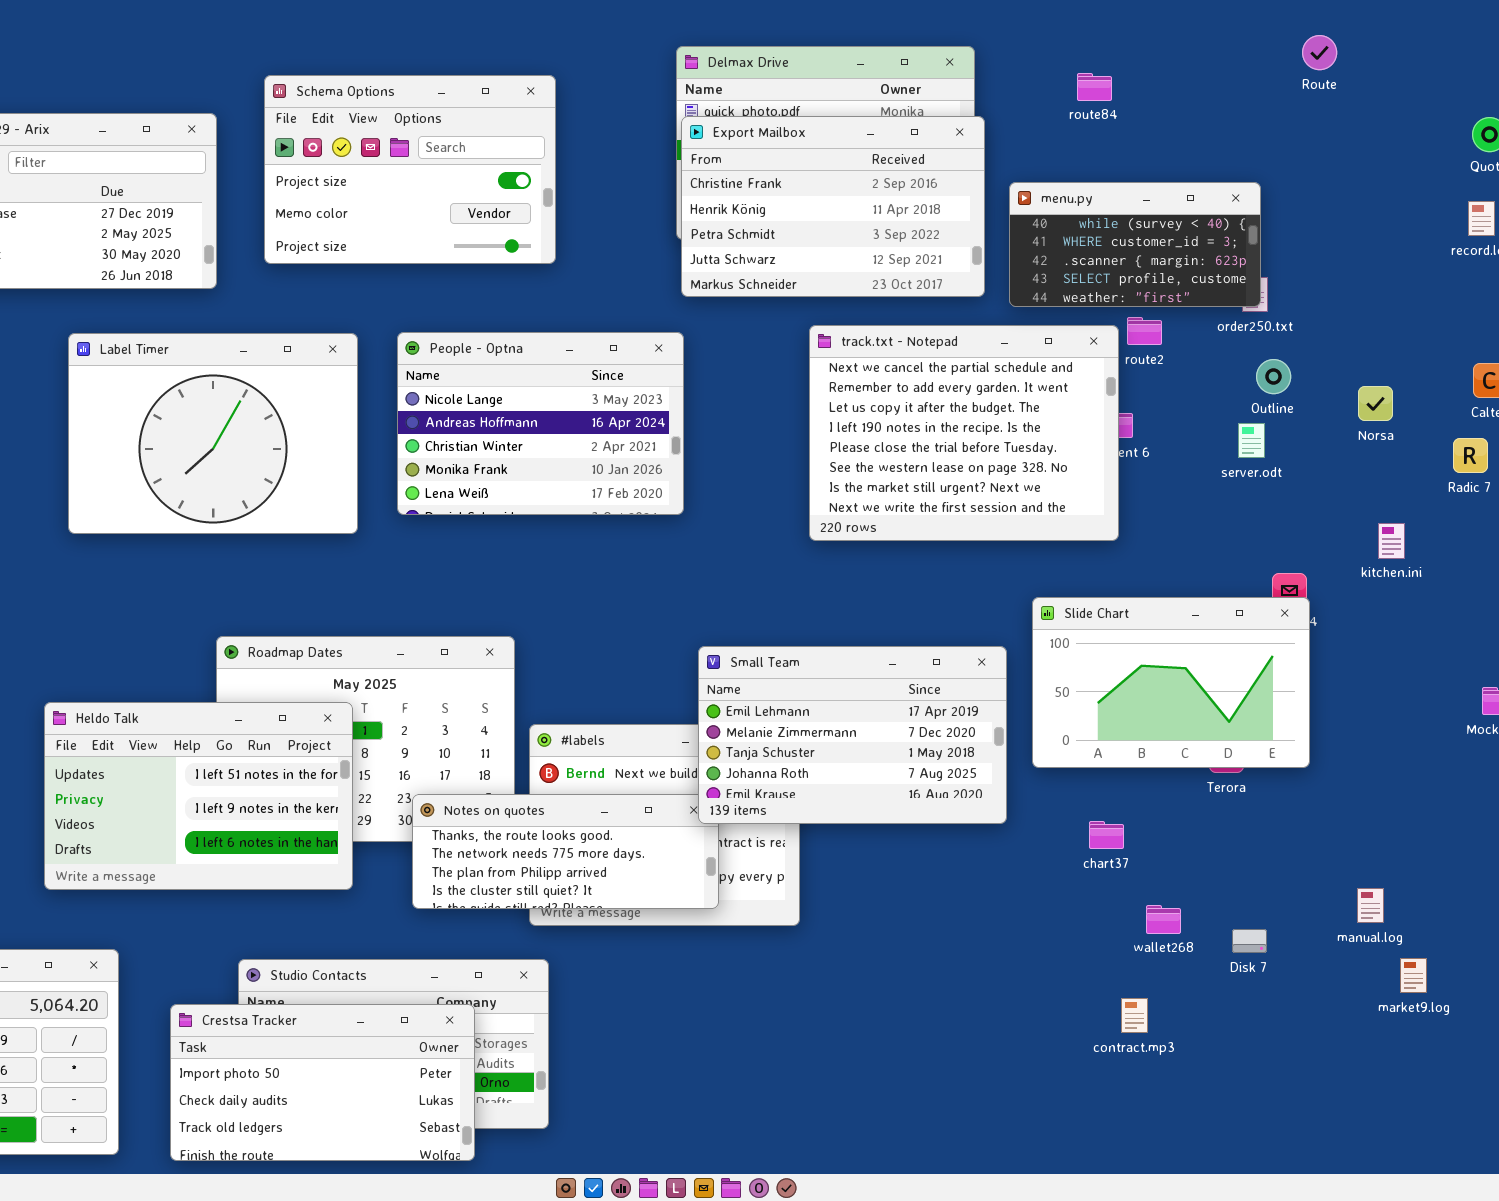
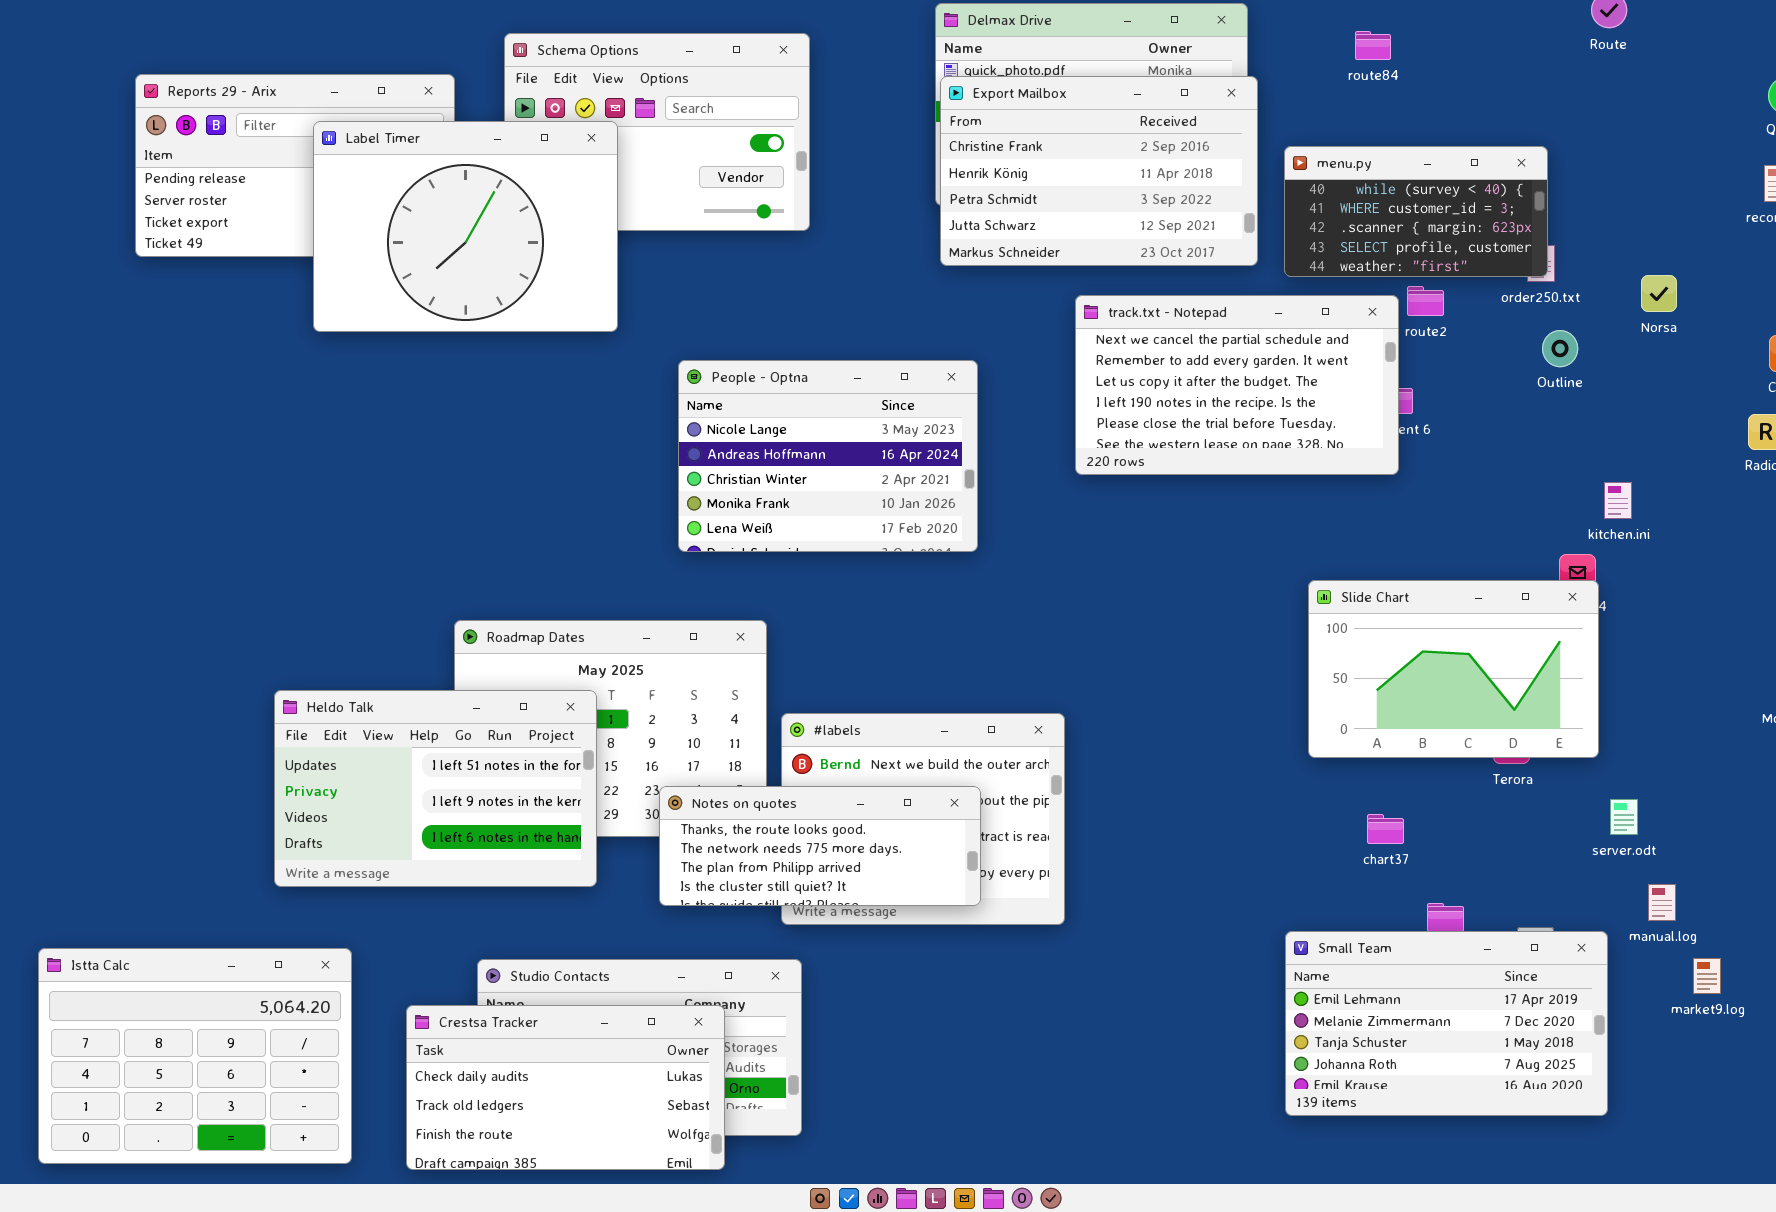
track.txt - Notepad: [809,325,1119,541] -> [1075,295,1399,475], resized
People - Optna: [397,332,684,515] -> [678,360,978,552], moved
Label Timer: [68,333,358,534] -> [313,121,618,332], moved
Norsa: [1358,386,1393,421] -> [1641,275,1677,312], moved
server.odt: [1238,423,1265,458] -> [1610,799,1638,835], moved
kitchen.ini: [1378,523,1405,559] -> [1604,482,1632,519], moved
Small Team: [698,646,1007,824] -> [1285,931,1608,1116], moved
Crestsa Tracker: [170,1004,475,1161] -> [406,1005,725,1170], scrolled down 1 row

